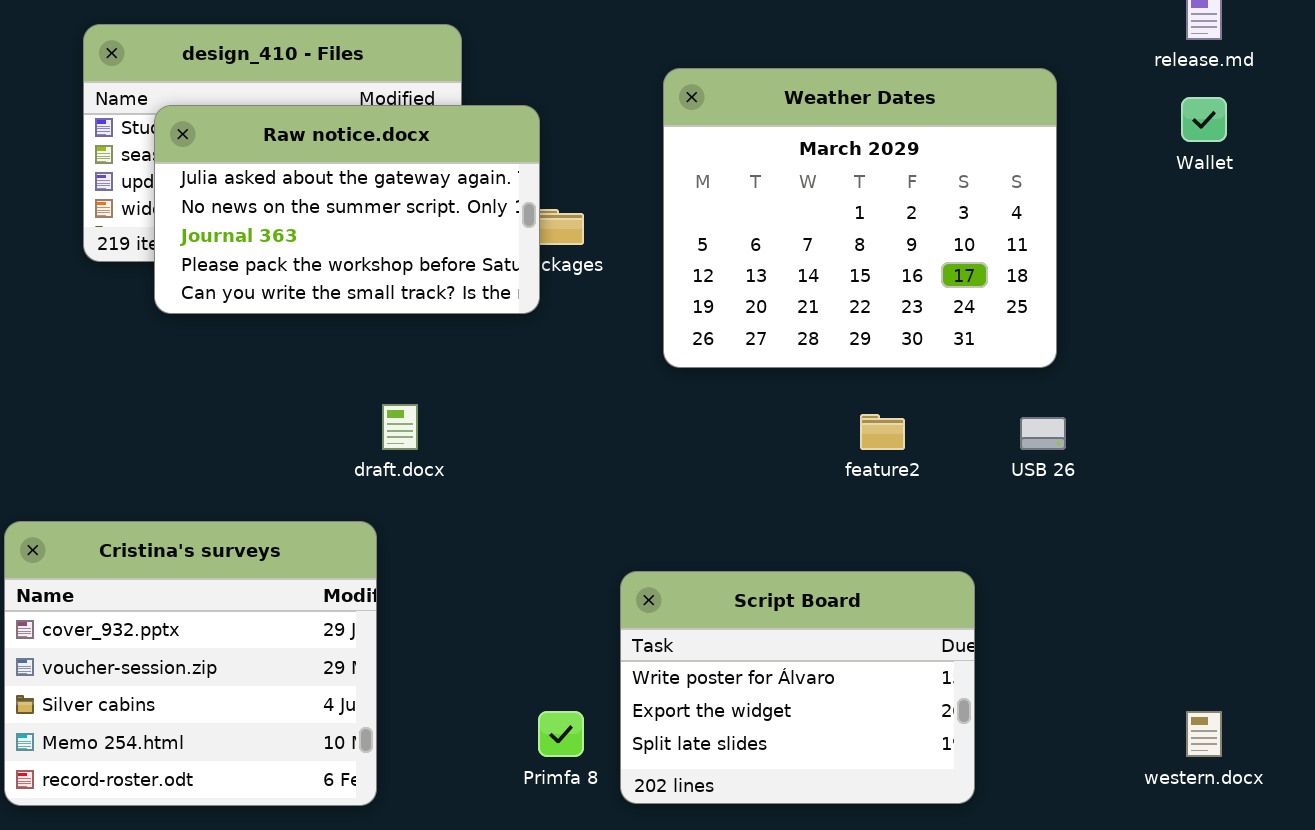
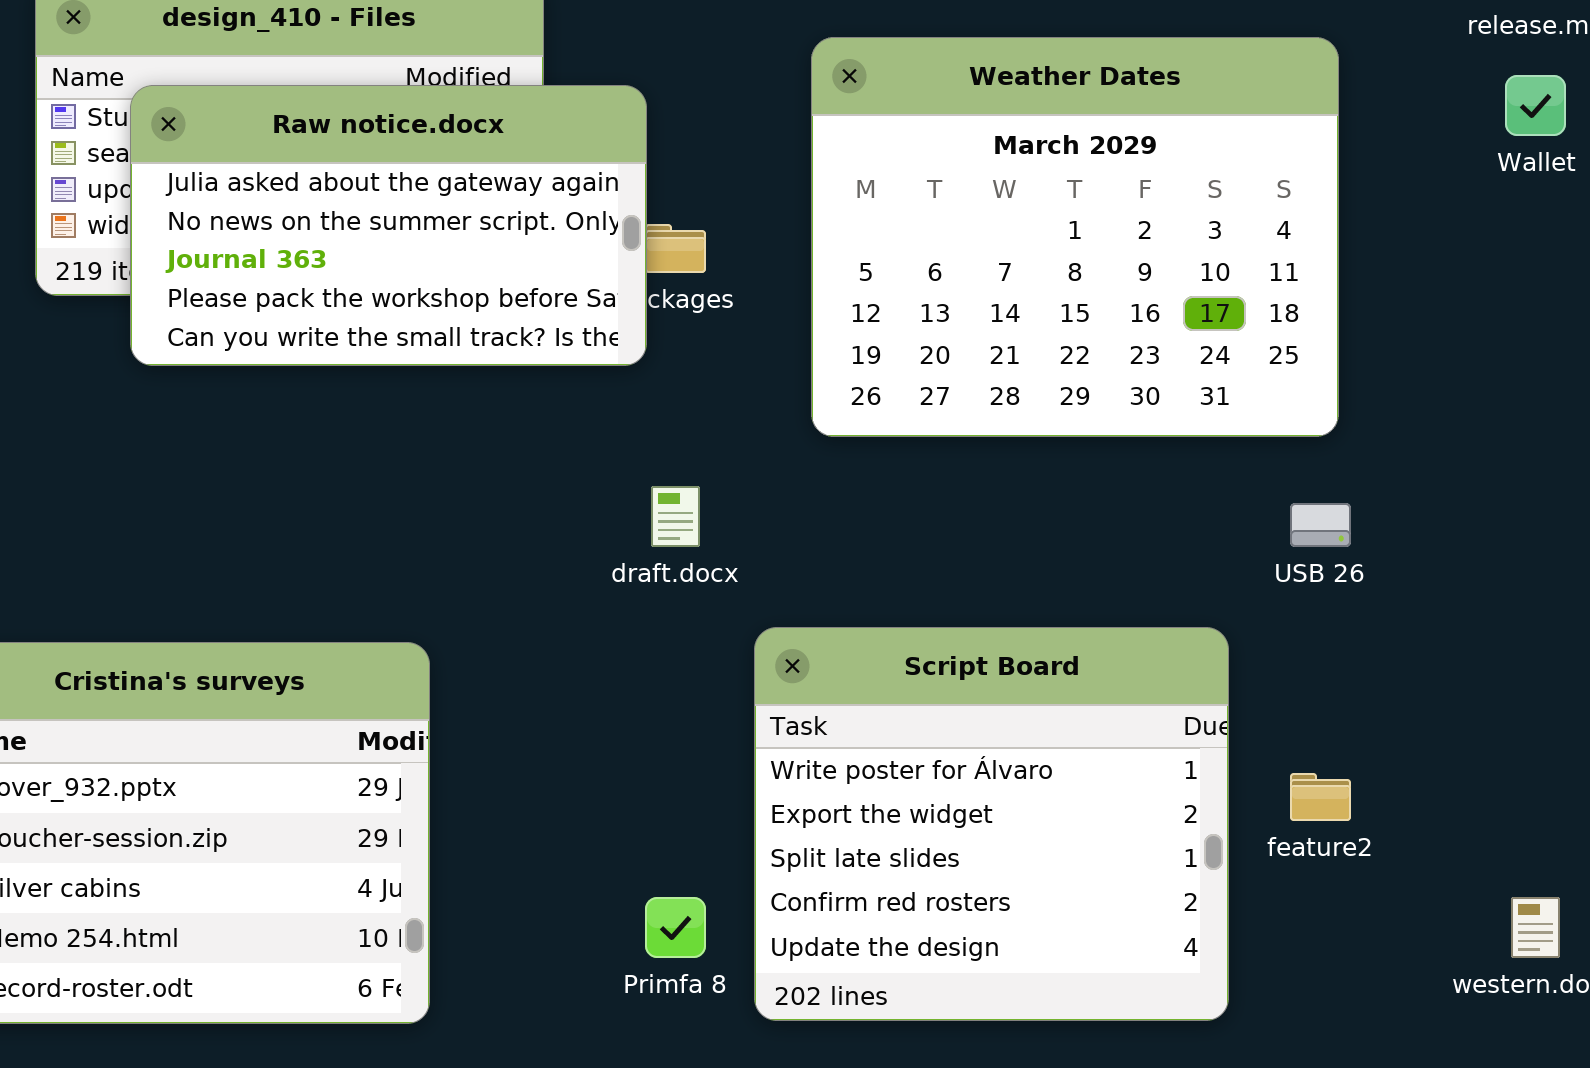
draft.docx: [382,404,418,450] -> [651,486,700,547], moved
feature2: [860,414,905,450] -> [1290,773,1351,821], moved
Script Board: [620,571,975,804] -> [754,627,1229,1021], resized

